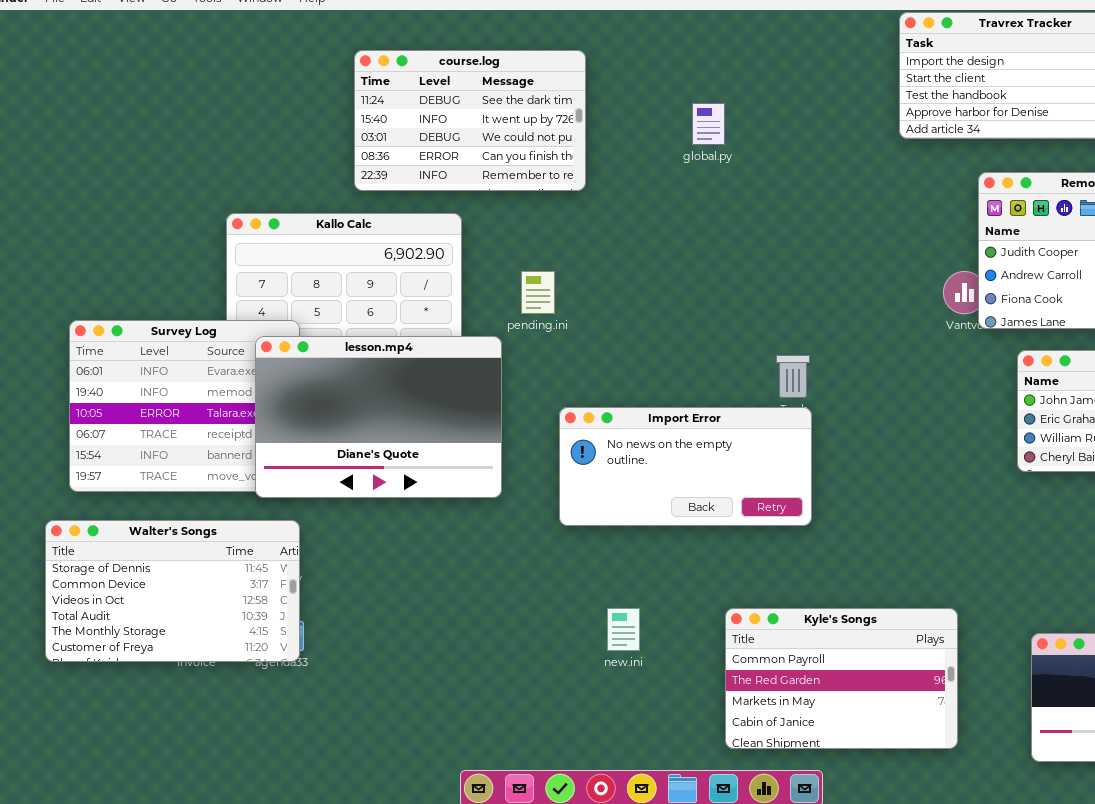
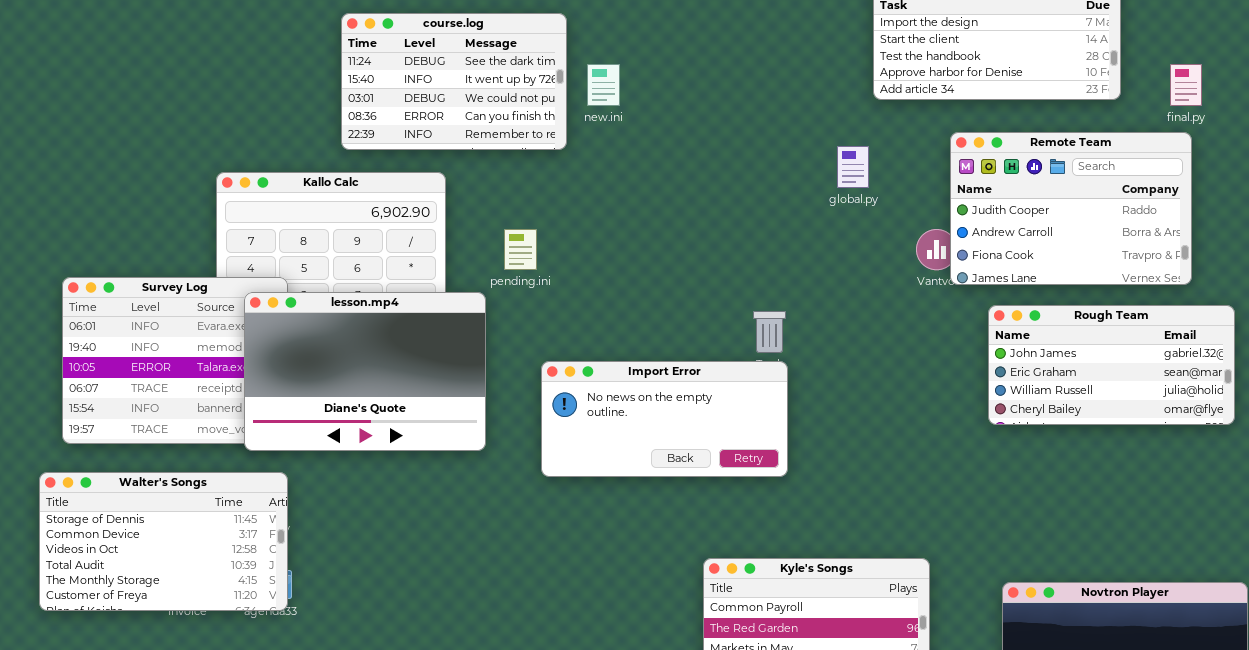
global.py: [692,103,725,145] -> [837,146,869,188], moved
new.ini: [607,608,640,651] -> [587,64,620,106], moved

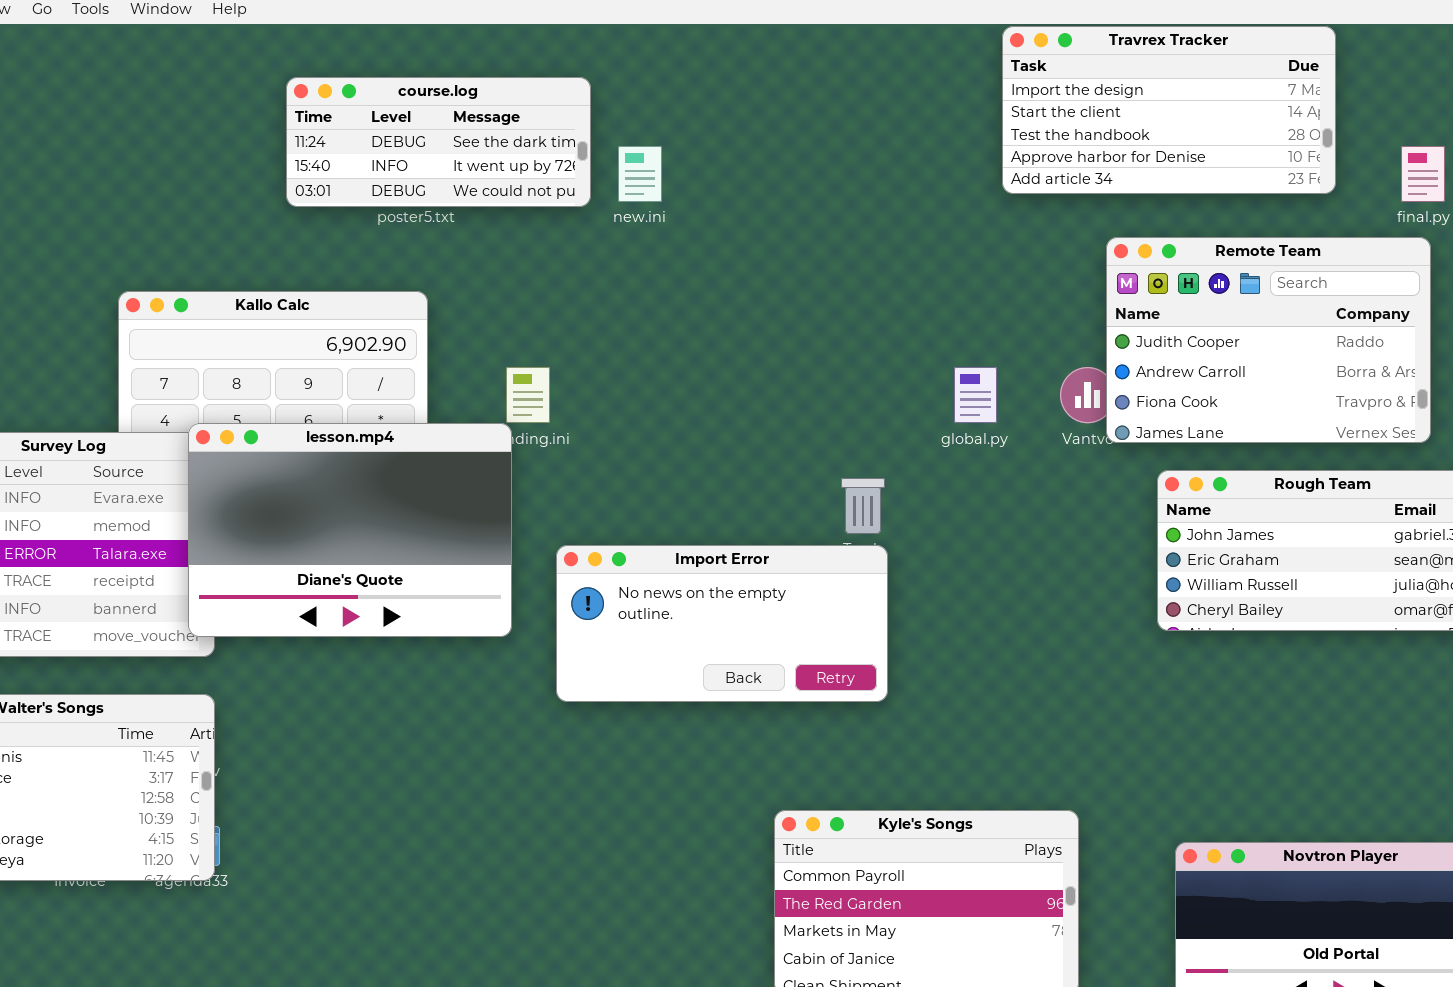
course.log: [341,13,567,150] -> [286,77,591,207], resized
global.py: [837,146,869,188] -> [954,367,997,423], moved
lesson.mp4: [244,292,486,451] -> [188,423,512,637], moved

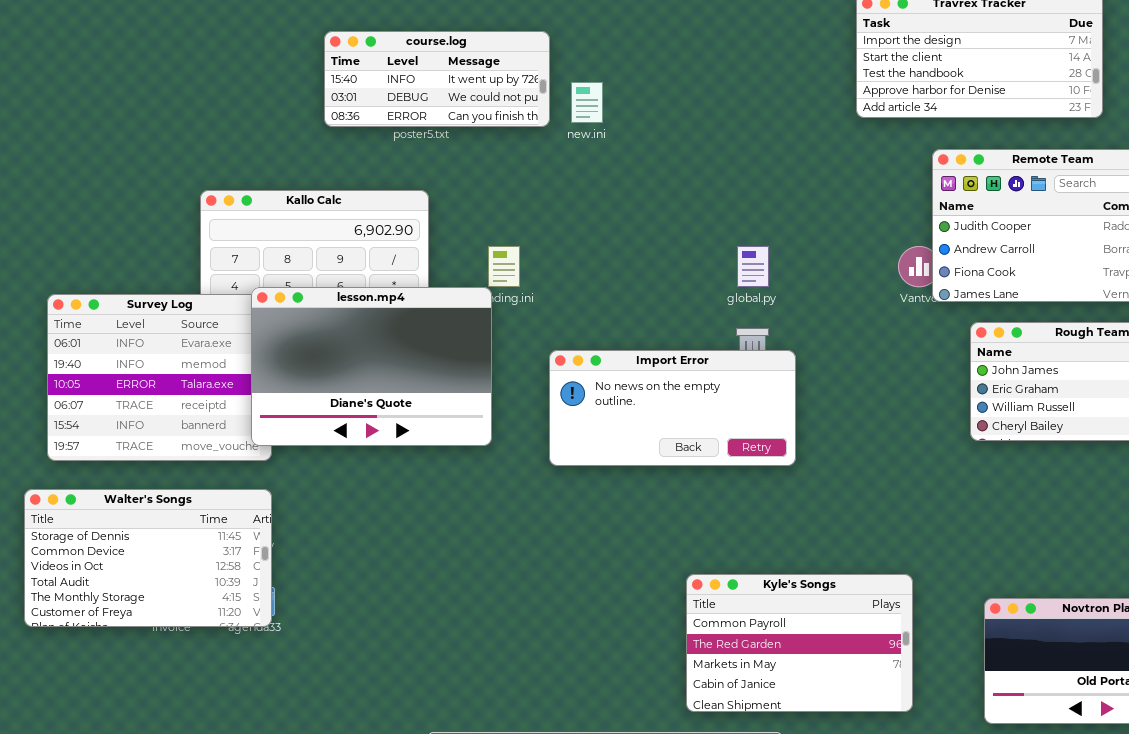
course.log: [286,77,591,207] -> [324,31,550,127], scrolled down 1 row
global.py: [954,367,997,423] -> [737,246,769,287], moved
Import Error: [556,545,888,702] -> [549,350,796,466], moved

